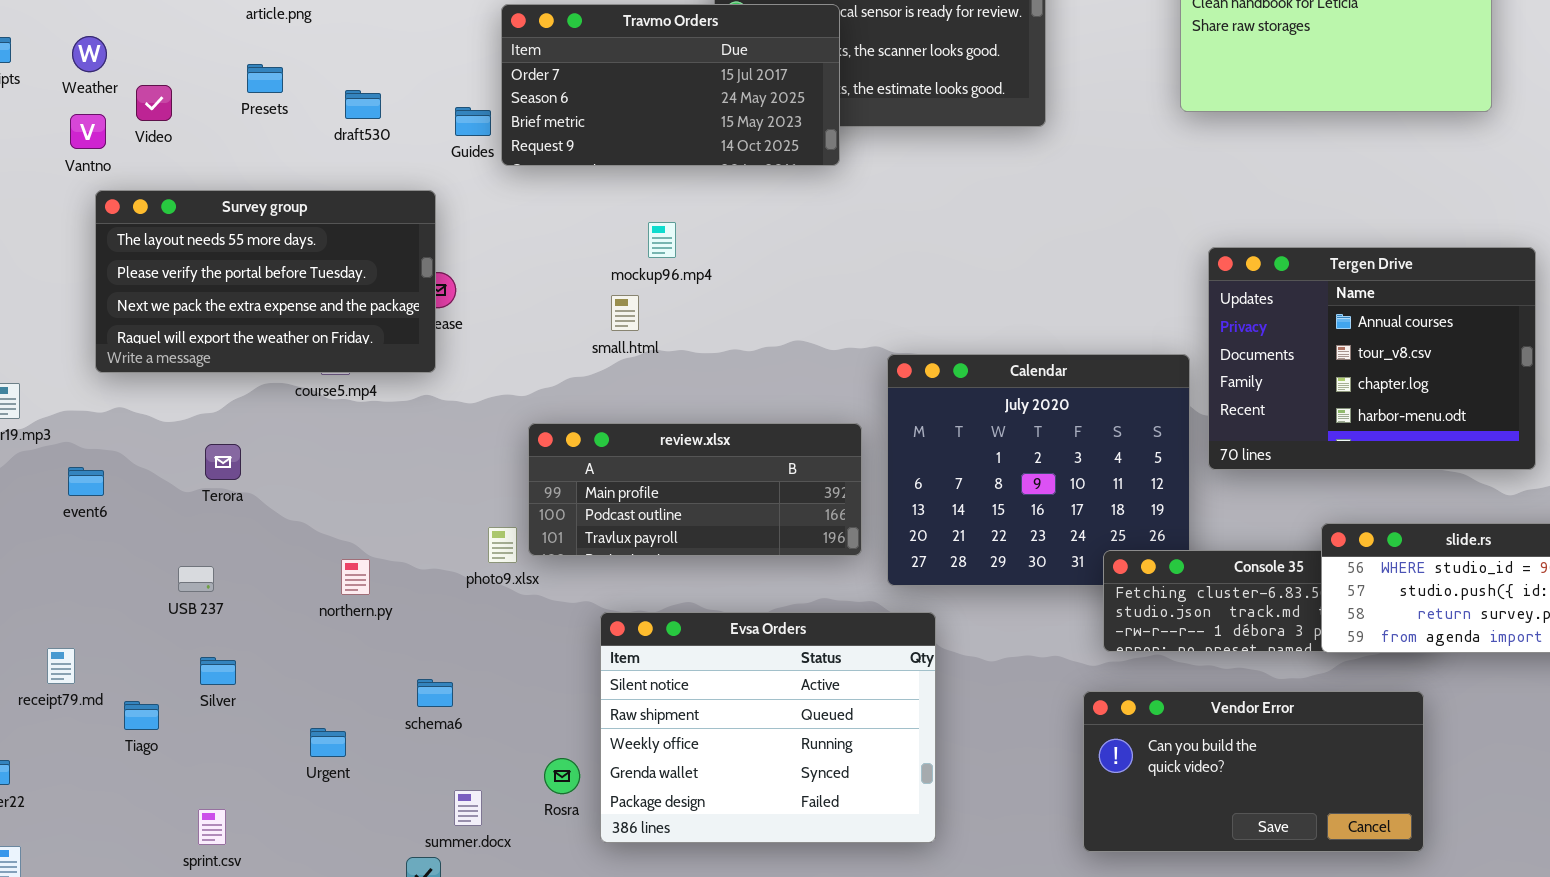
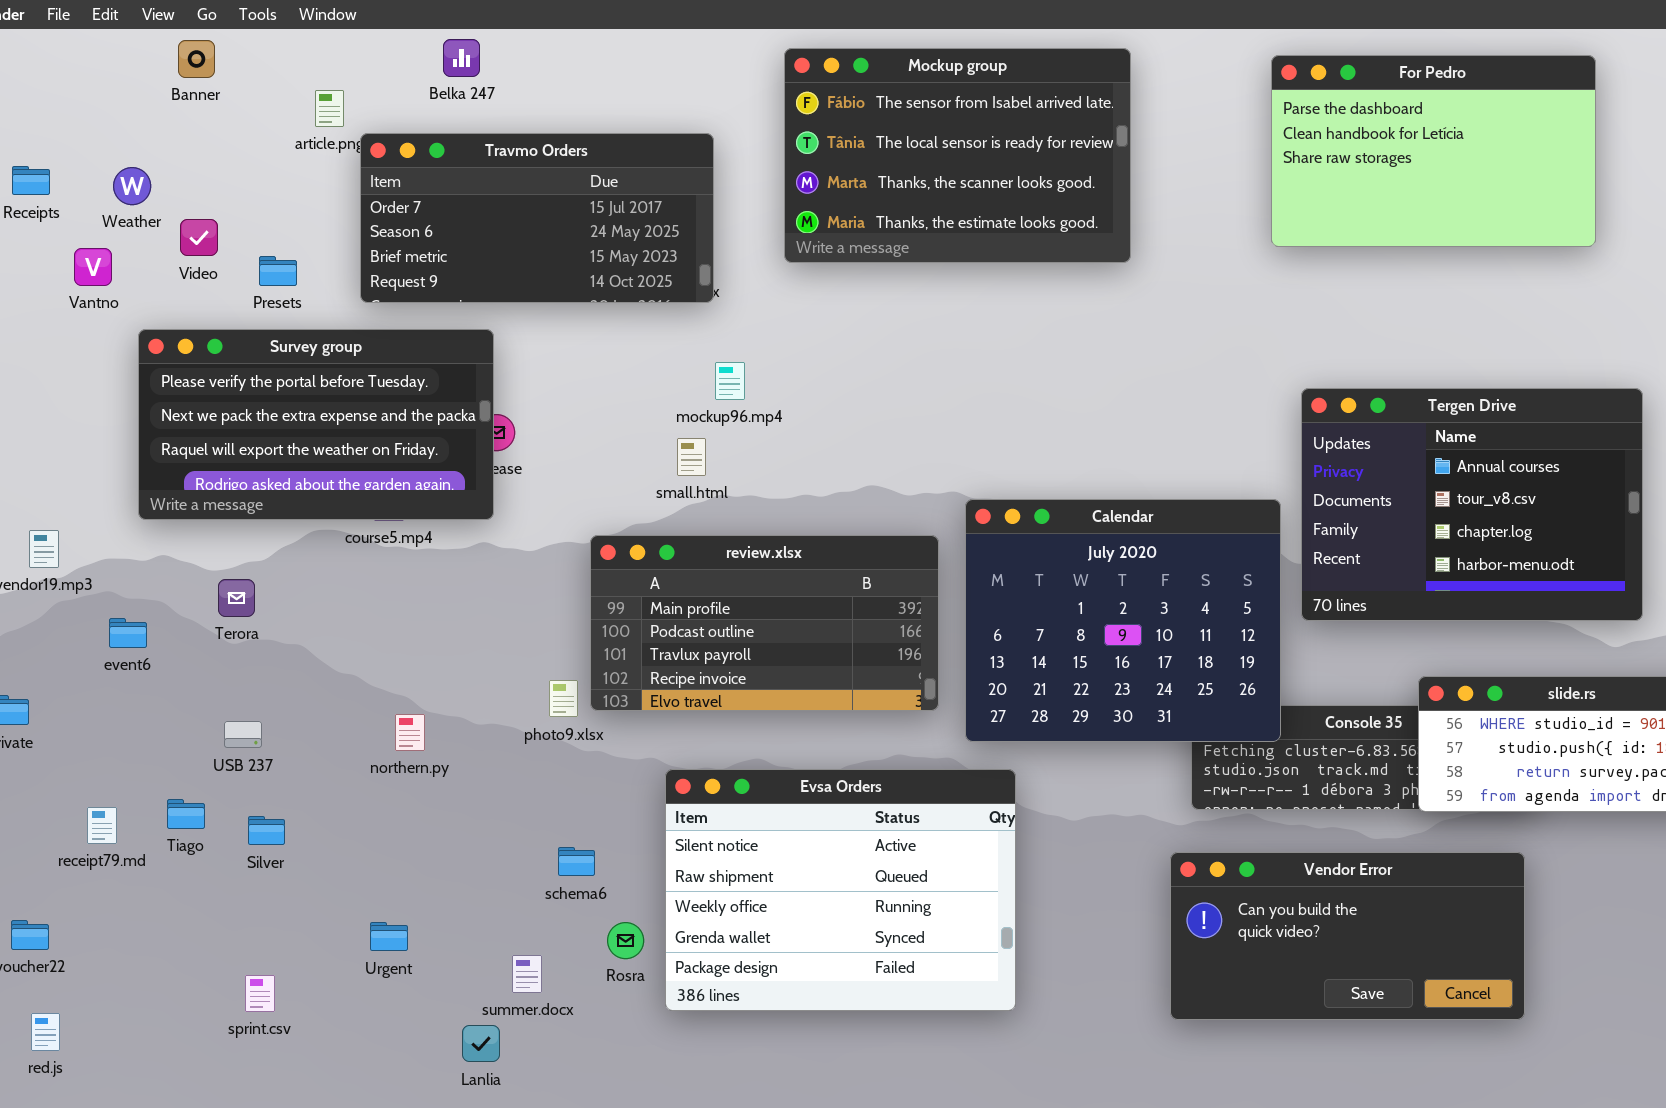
Travmo Orders: [501,4,840,166] -> [360,133,714,303], moved
Presets: [247,64,283,93] -> [259,256,297,286], moved
Vantno: [70,114,106,149] -> [74,248,112,286], moved
Survey group: [95,190,436,373] -> [138,329,494,520], scrolled down 1 row
Calendar: [887,354,1190,586] -> [965,499,1281,742], raised
review.xlsx: [528,423,862,556] -> [590,535,939,711], resized
Terora: [205,444,241,480] -> [218,579,255,617], moved
schema6: [417,679,453,707] -> [558,847,595,876], moved
Tiago: [124,701,159,730] -> [167,799,205,829], moved
Urgent: [310,728,346,757] -> [370,922,408,951], moved

